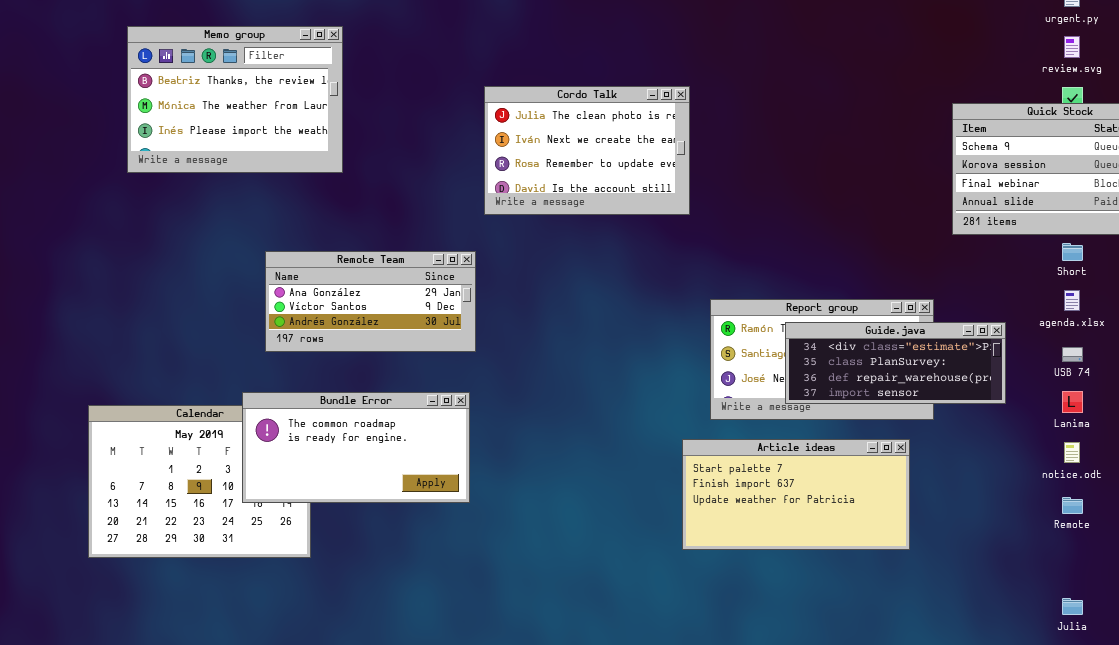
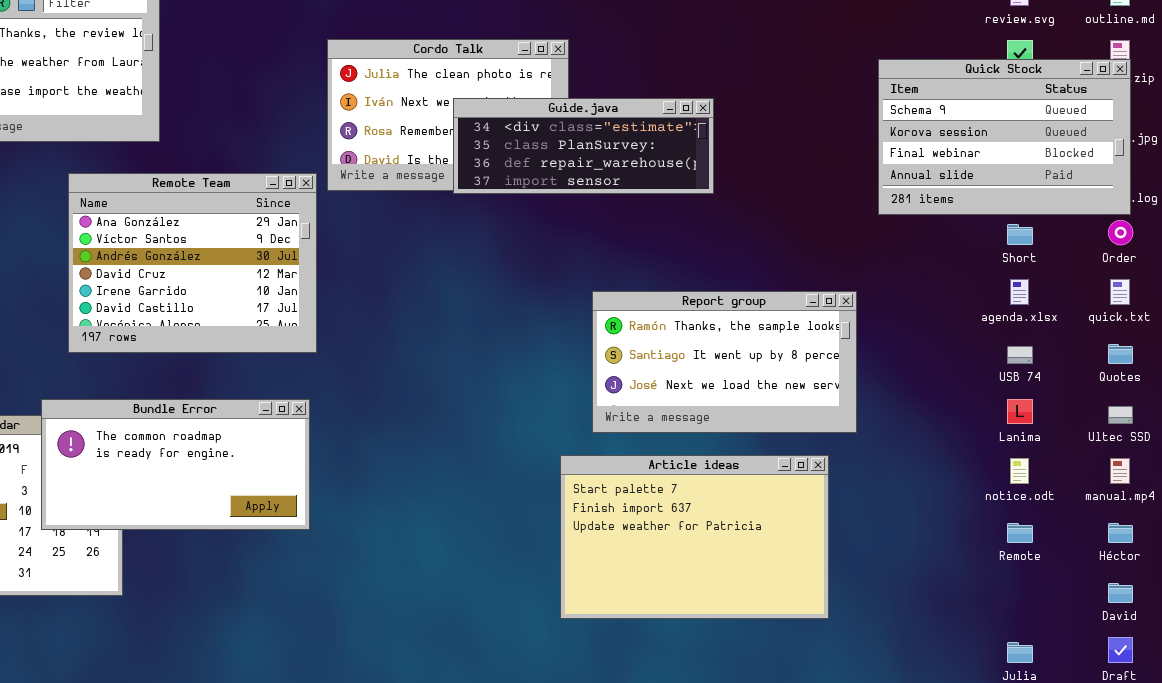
Remote Team: [265,251,476,352] -> [68,173,317,353], resized
Guide.java: [785,322,1006,404] -> [453,98,714,194], moved
Article ideas: [682,439,910,550] -> [560,455,829,619], resized

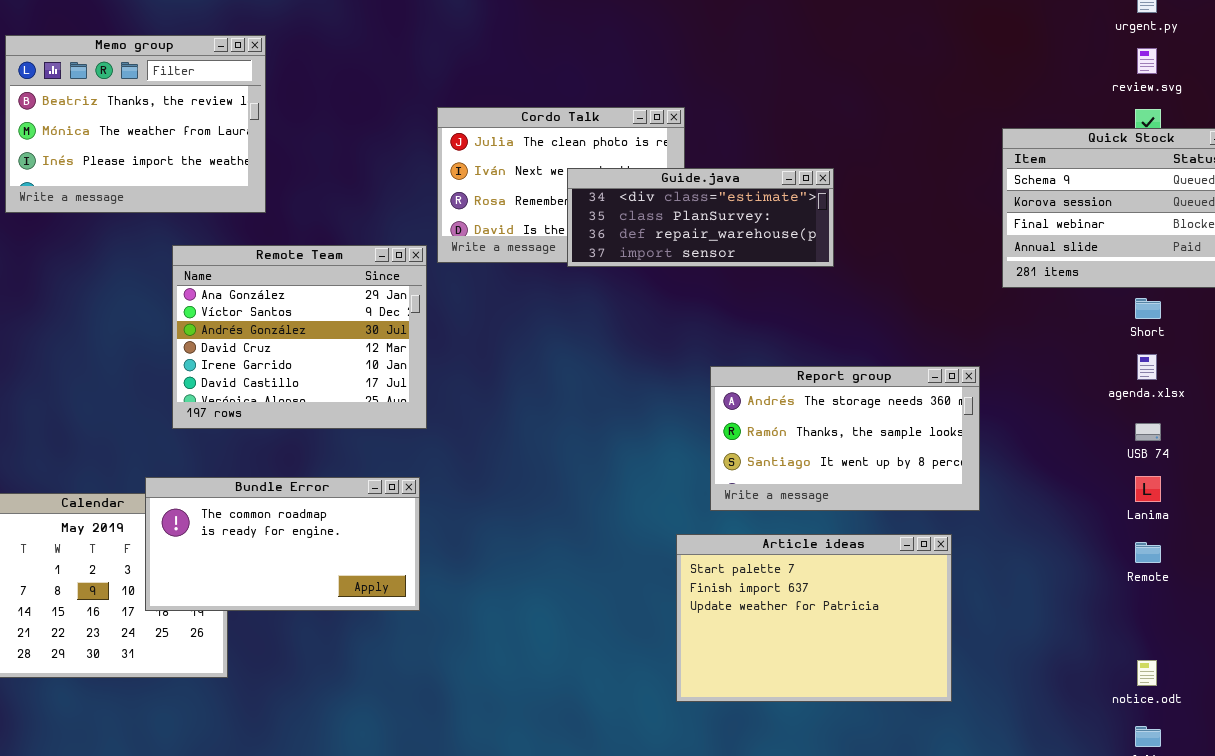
Report group: [592,291,857,433] -> [710,366,980,511], scrolled up 1 row
notice.odt: [1010,458,1029,484] -> [1137,660,1157,686], moved
Remote: [1007,523,1033,543] -> [1135,542,1161,563], moved

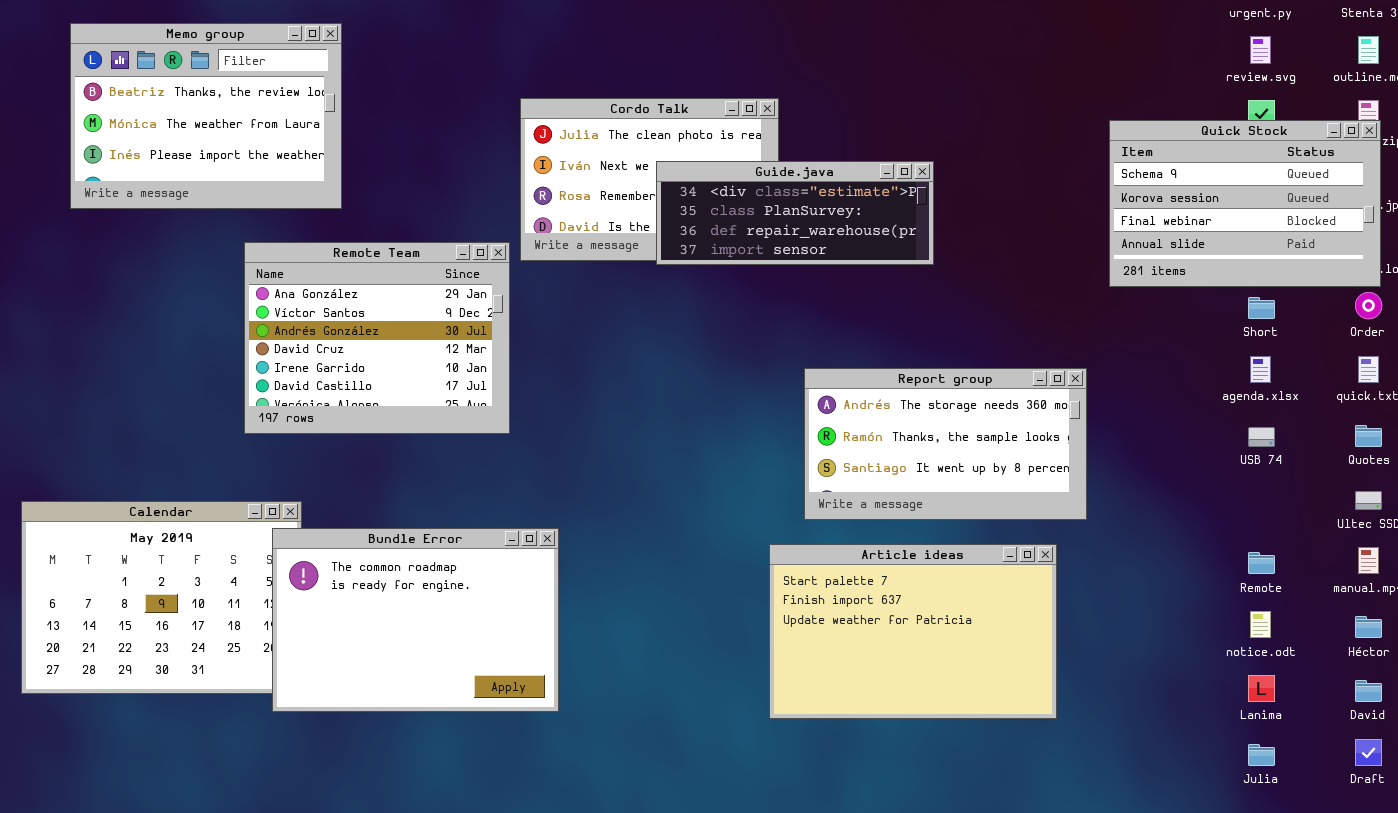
Lanima: [1135,476,1161,502] -> [1248,675,1275,702], moved
Bundle Error: [145,477,420,611] -> [272,528,559,712], moved, resized
notice.odt: [1137,660,1157,686] -> [1250,611,1271,638], moved

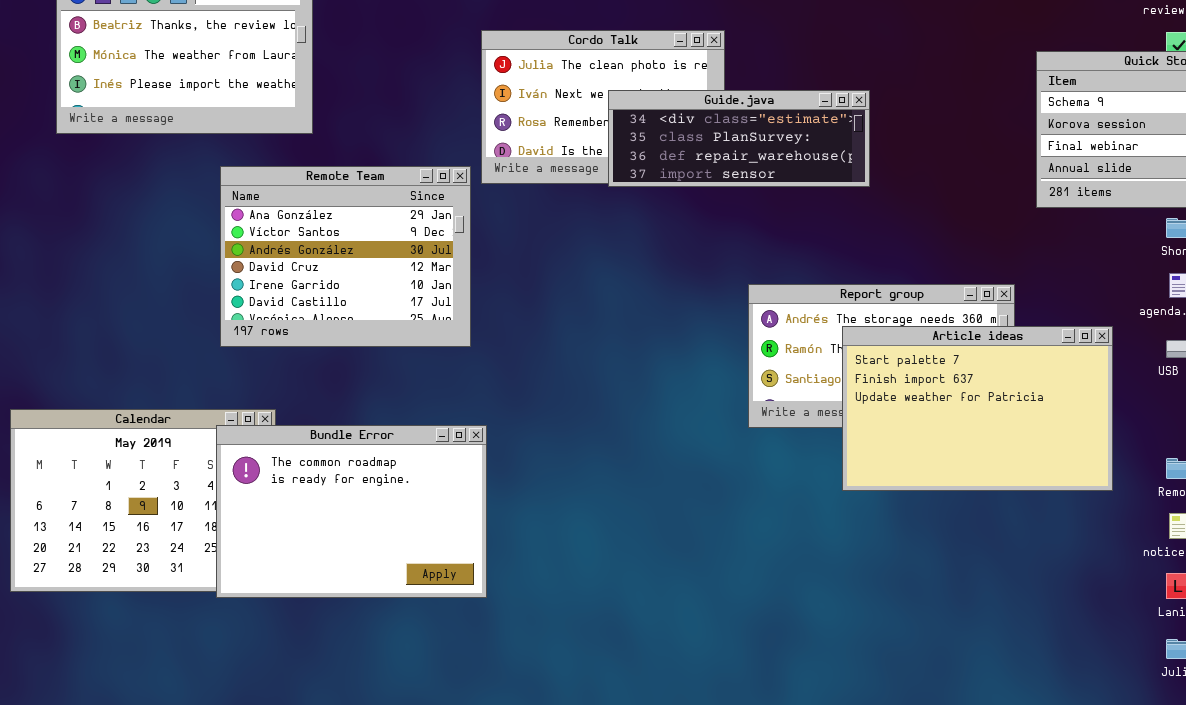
Bundle Error: [272,528,559,712] -> [216,425,487,598], moved
Article ideas: [769,544,1057,719] -> [842,326,1113,491], moved

